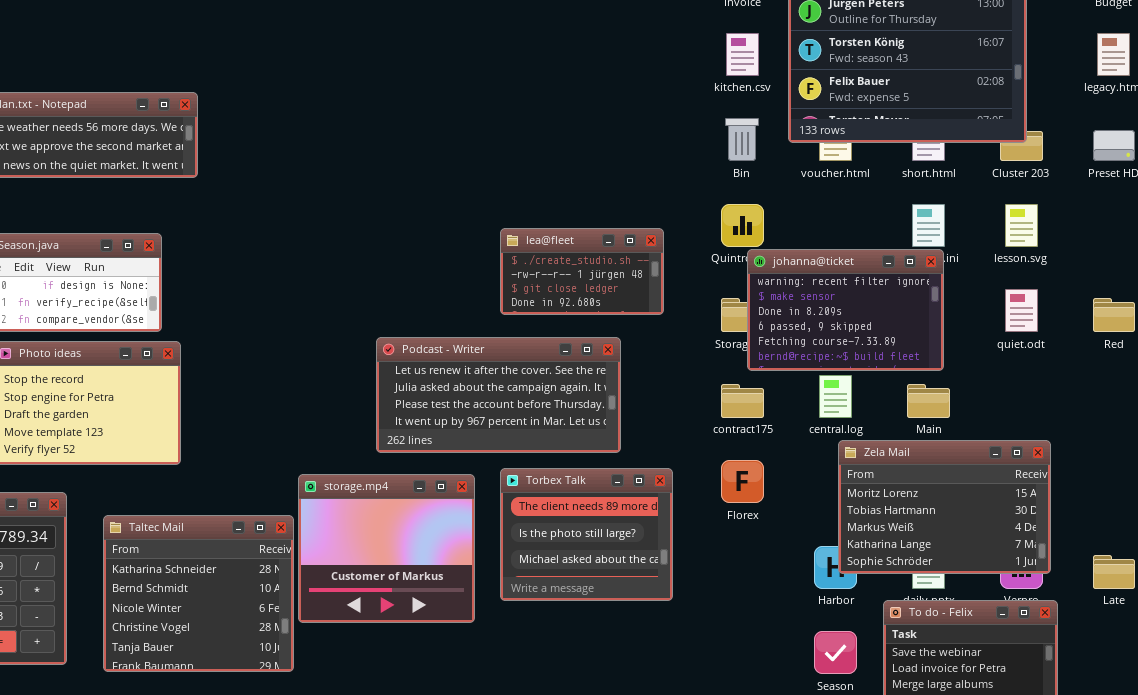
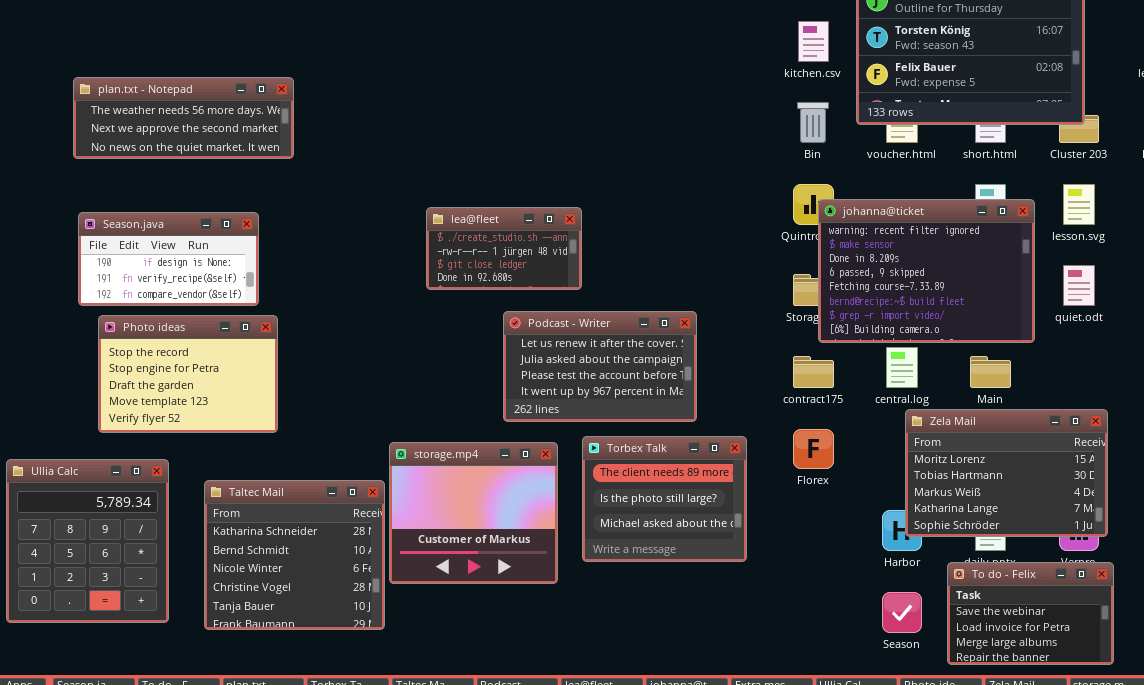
lea@fleet: [500,228,664,315] -> [426,207,582,290], moved
johanna@ticket: [747,249,944,371] -> [818,199,1035,343], resized
Podcast - Writer: [376,337,621,453] -> [503,311,697,422], resized

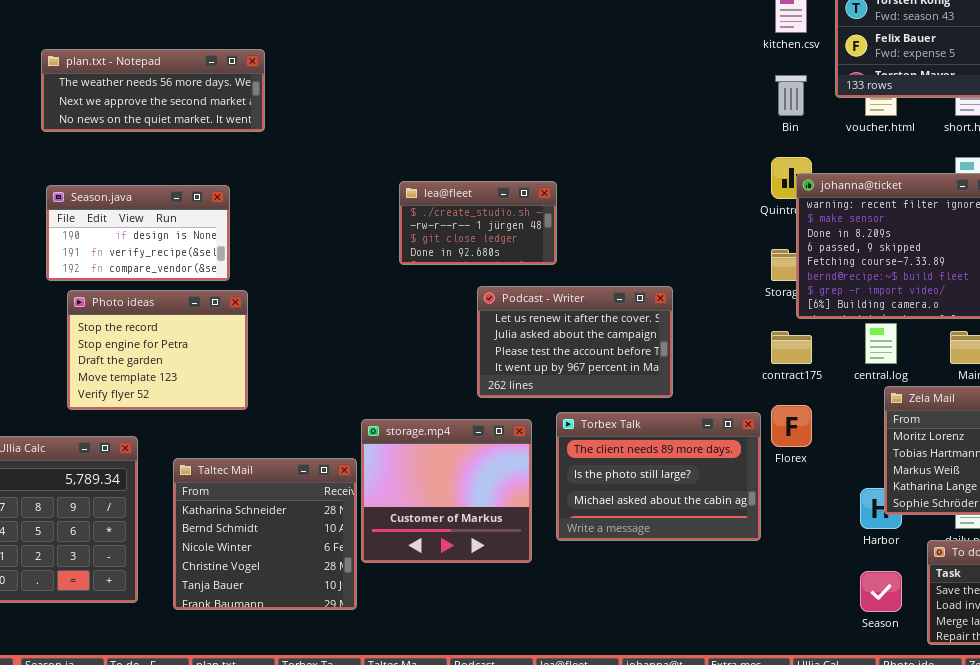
Torbex Talk: [582,436,747,562] -> [556,412,761,541], resized

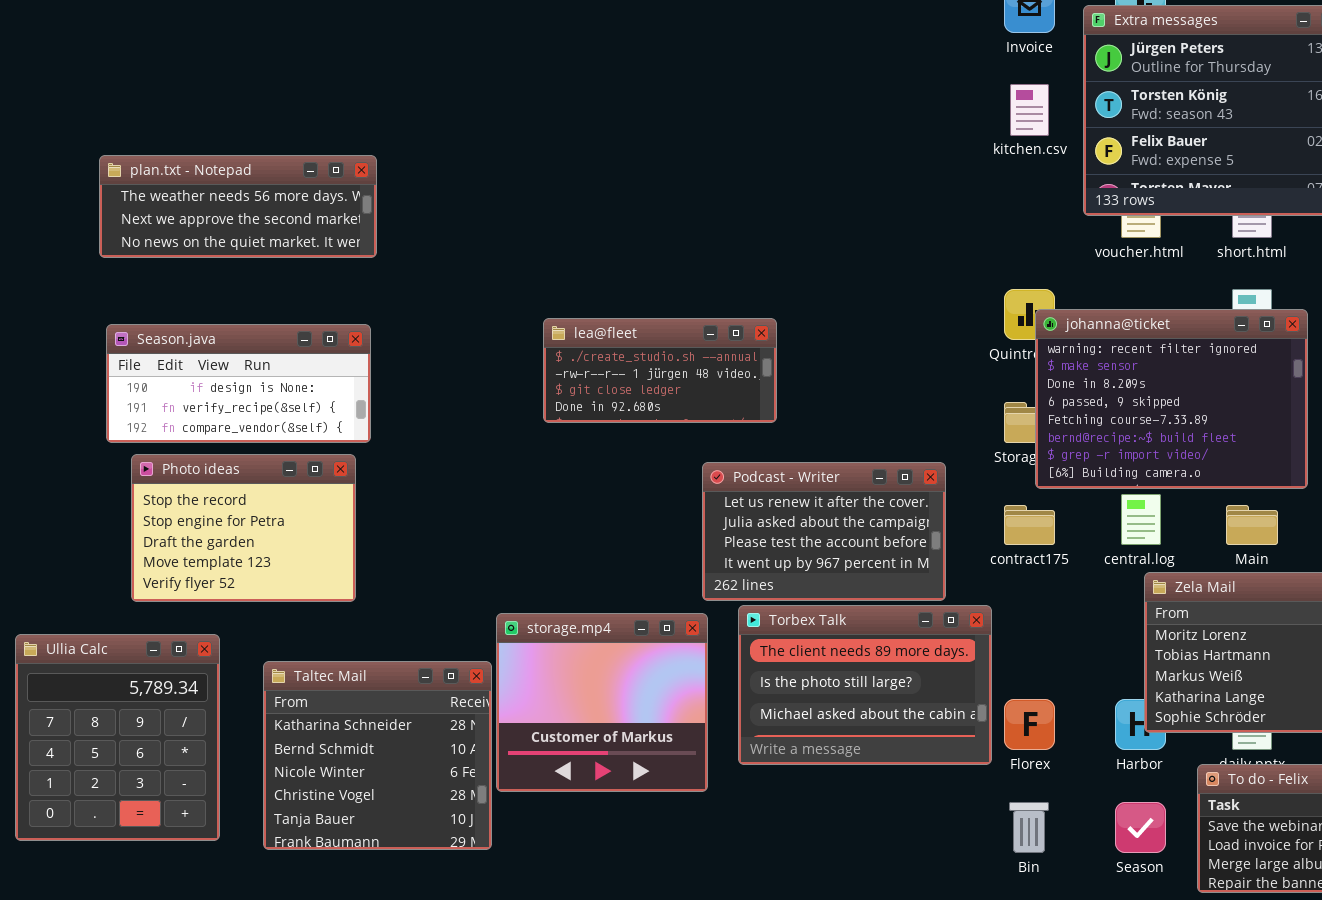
Bin: [775,75,807,116] -> [1009,802,1049,853], moved
lea@fleet: [399,181,557,265] -> [543,318,777,423], resized
Season.java: [46,185,230,281] -> [106,324,371,443], resized
Podcast - Writer: [477,286,673,398] -> [702,462,946,601], moved
Florex: [771,405,812,447] -> [1004,699,1055,750], moved

